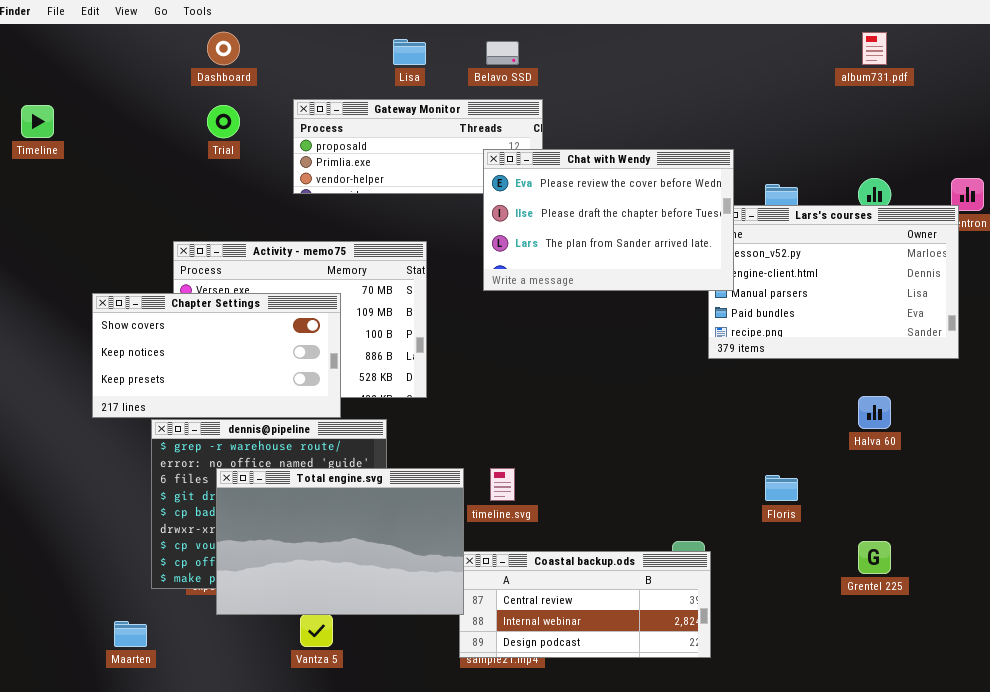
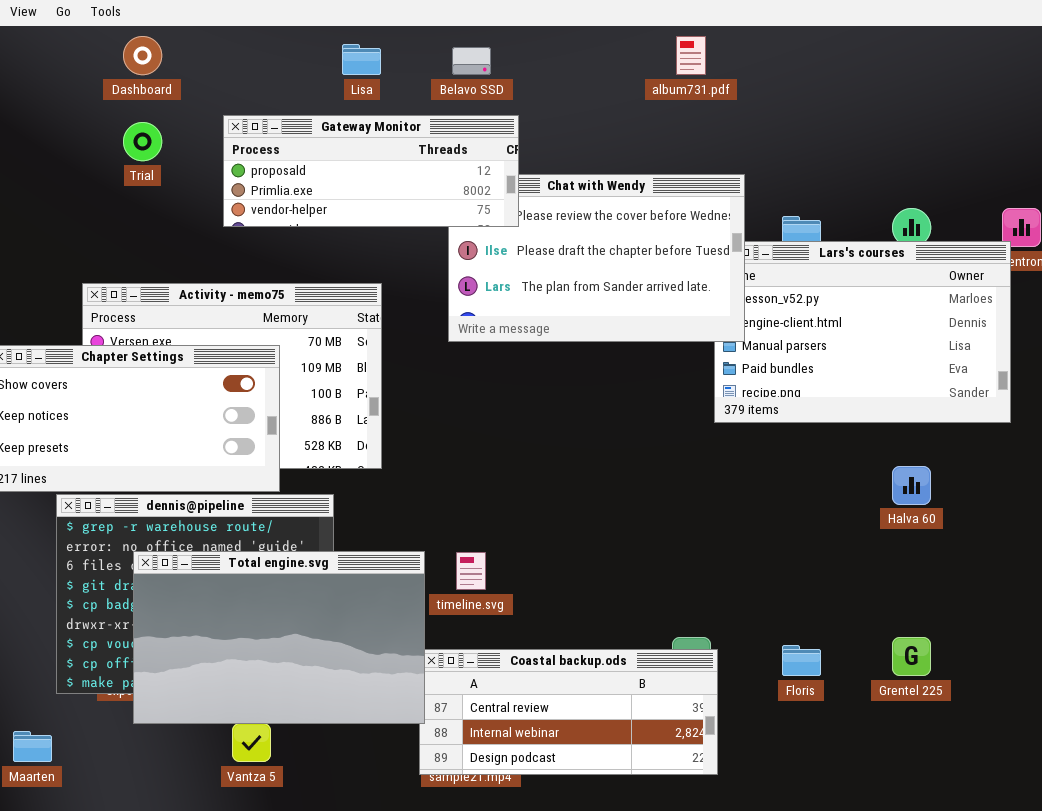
album731.pdf: [862,32,887,65] -> [676,36,706,75], moved
Gateway Monitor: [293,99,543,194] -> [223,115,519,227], raised
Floris: [765,475,798,501] -> [782,645,821,676], moved

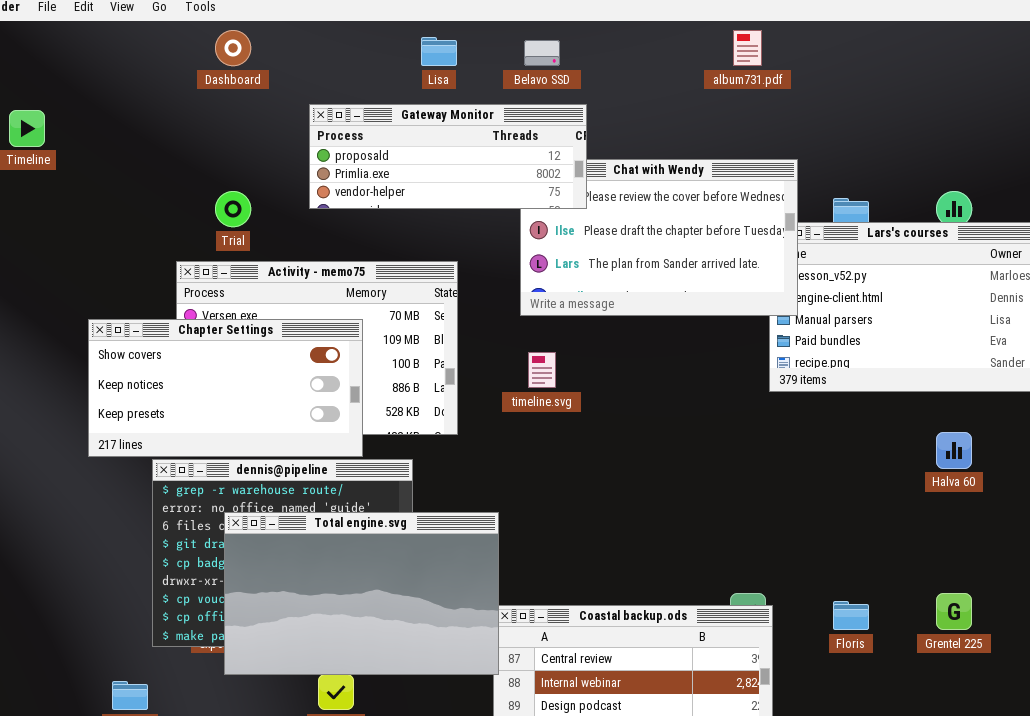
Trial: [123,122,162,161] -> [215,191,251,227], moved
timeline.svg: [456,552,486,590] -> [528,352,556,388], moved

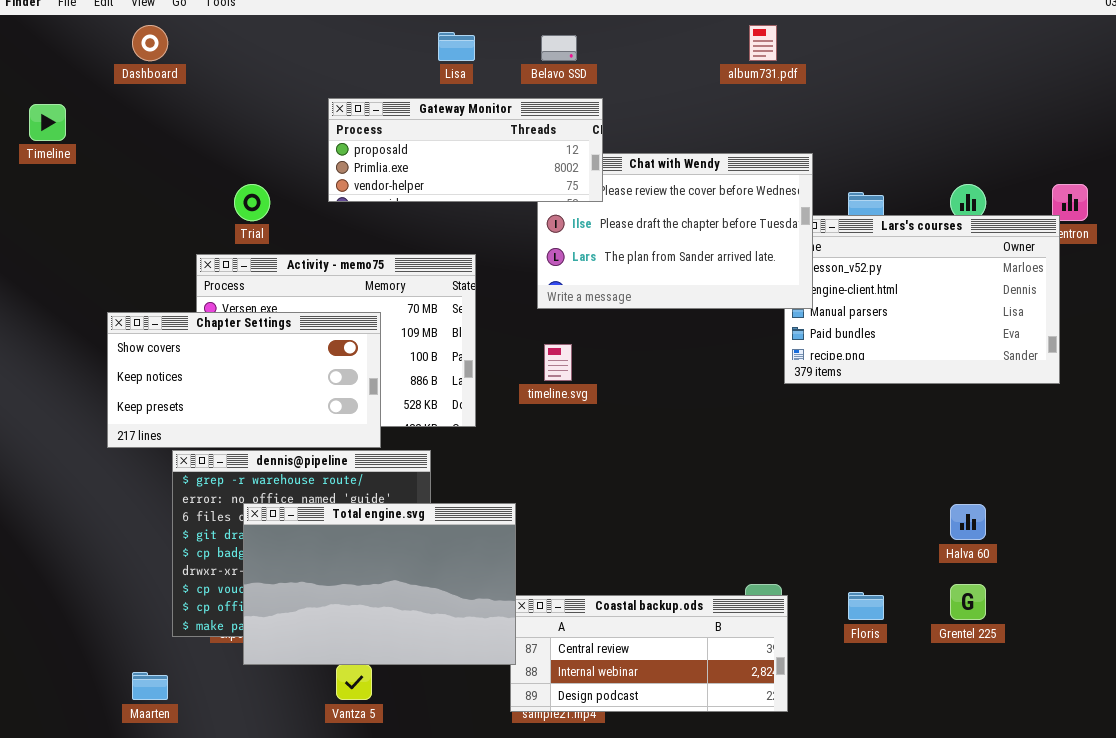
Dashboard: [215,30,251,66] -> [132,25,168,61], moved
Halva 60: [936,432,972,469] -> [950,504,986,540], moved

